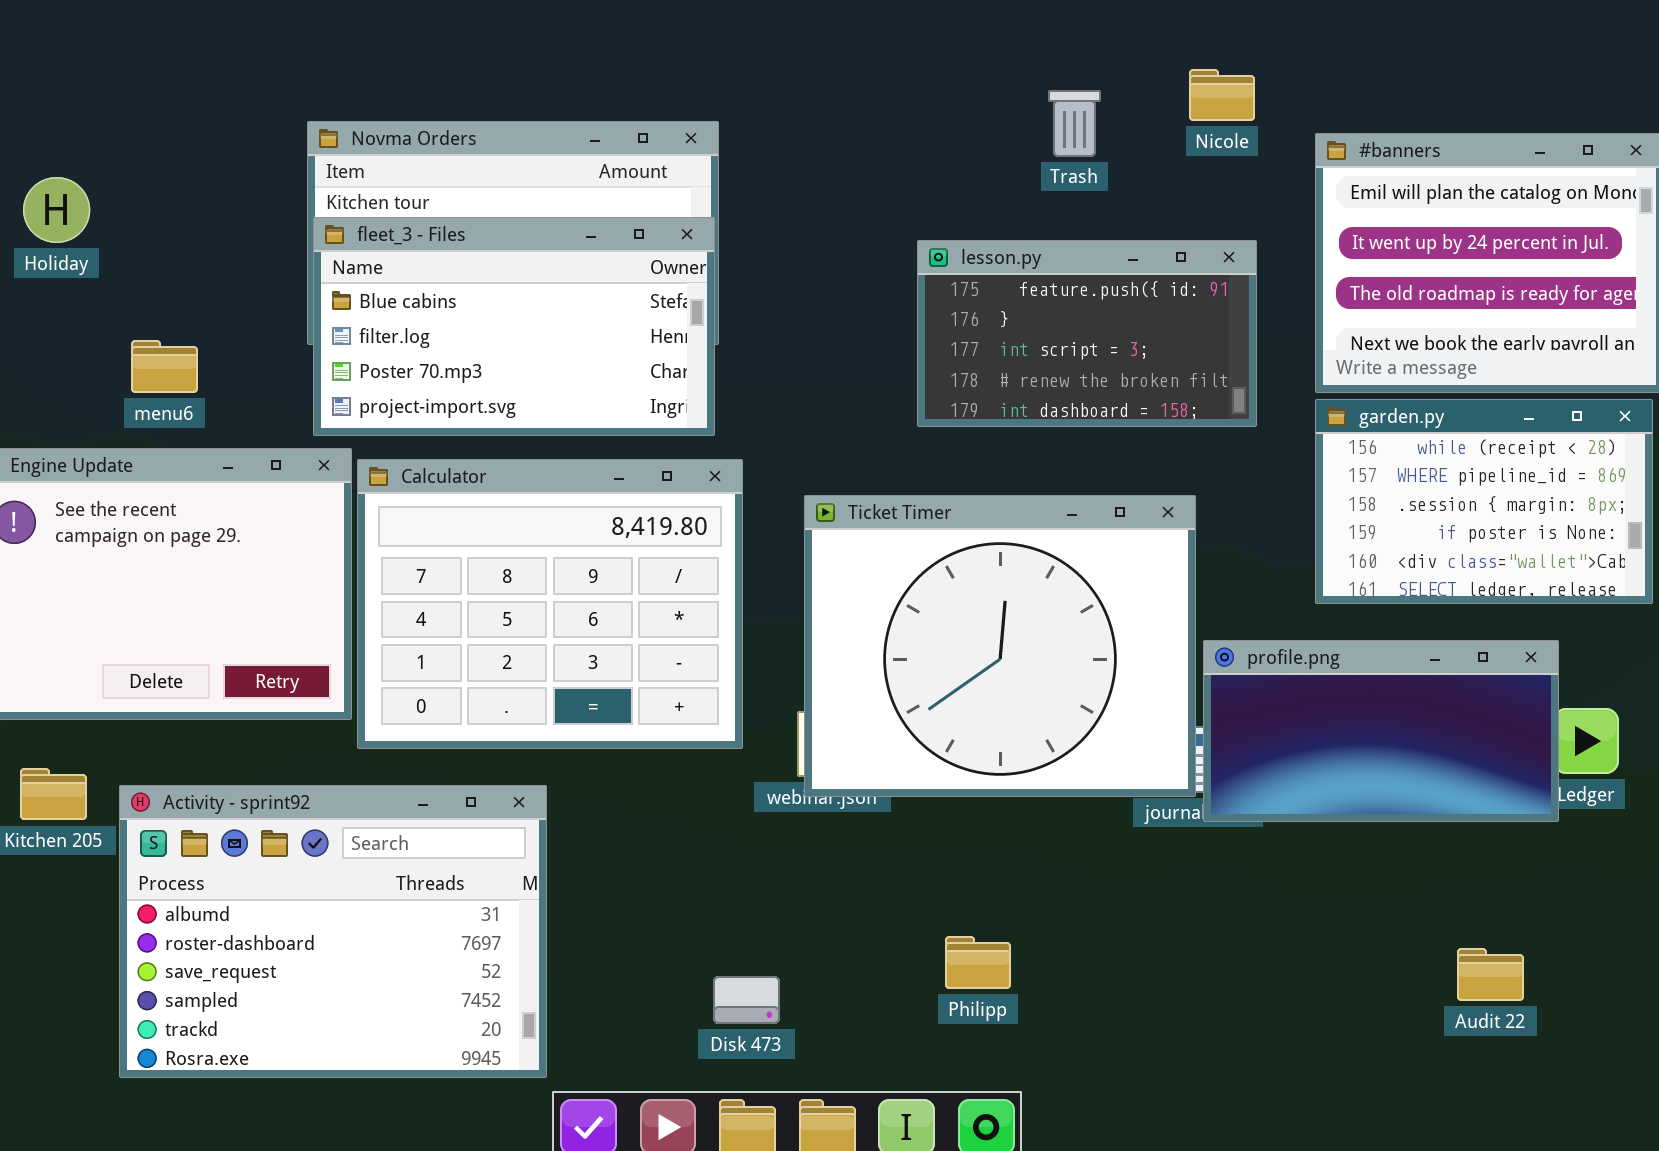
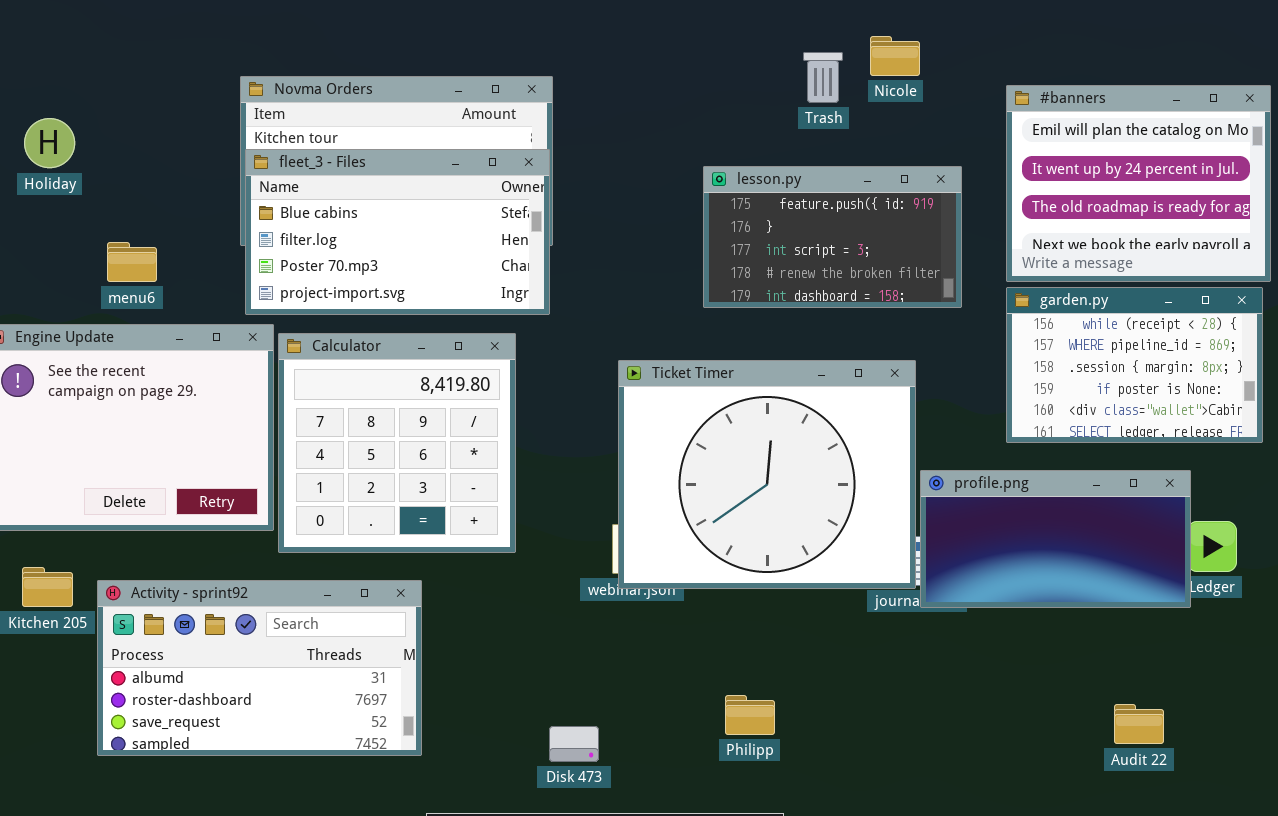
Nicole: [1189,69,1255,121] -> [870,36,920,76], moved
Calculator: [357,459,743,749] -> [278,333,516,553], resized
Activity - sprint92: [119,785,547,1078] -> [97,580,422,756], resized

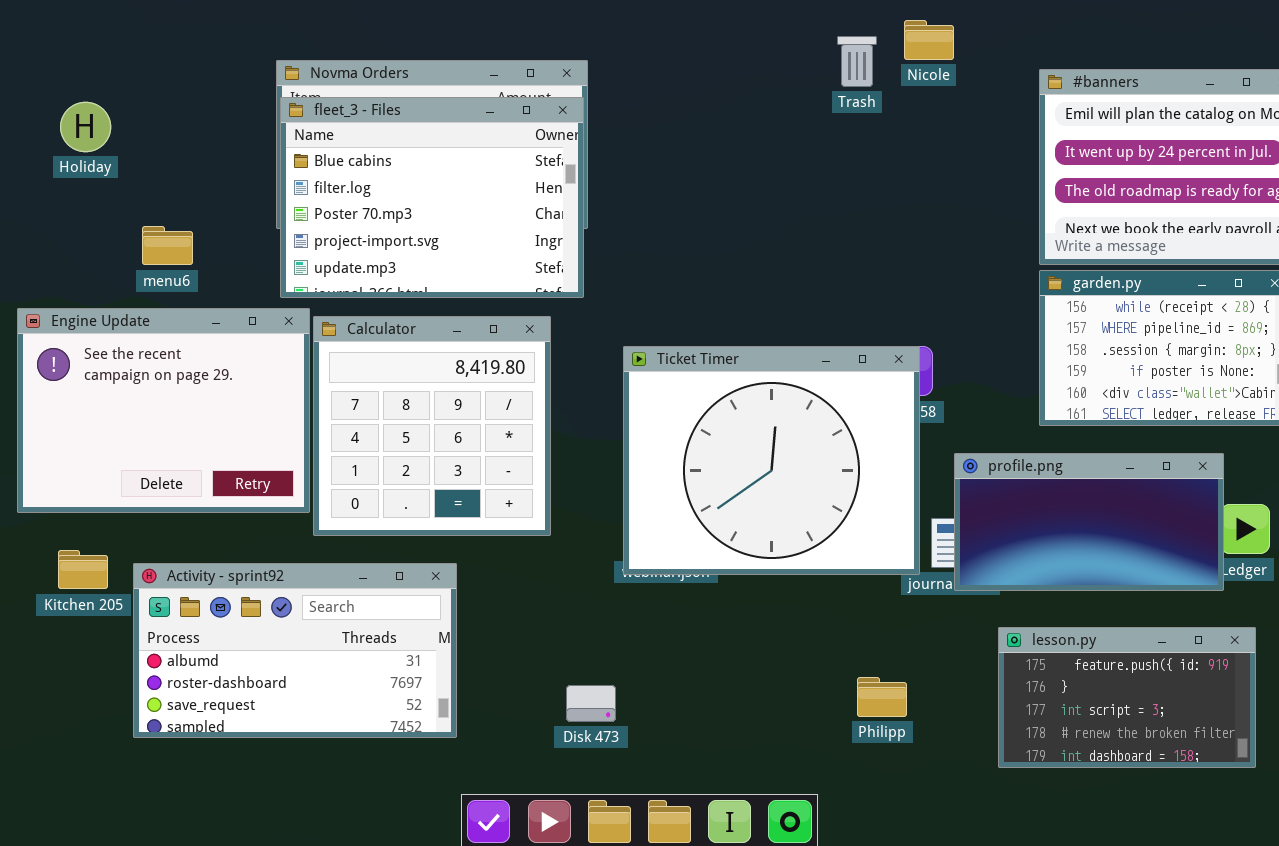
fleet_3 - Files: [245,149,550,315] -> [280,97,584,298], resized
lesson.py: [703,166,962,308] -> [998,627,1256,768], moved
Ticket Timer: [618,360,916,589] -> [623,346,920,575], moved
Philipp: [725,695,775,735] -> [857,677,907,717], moved
Disk 473: [549,726,599,762] -> [566,685,616,722], moved

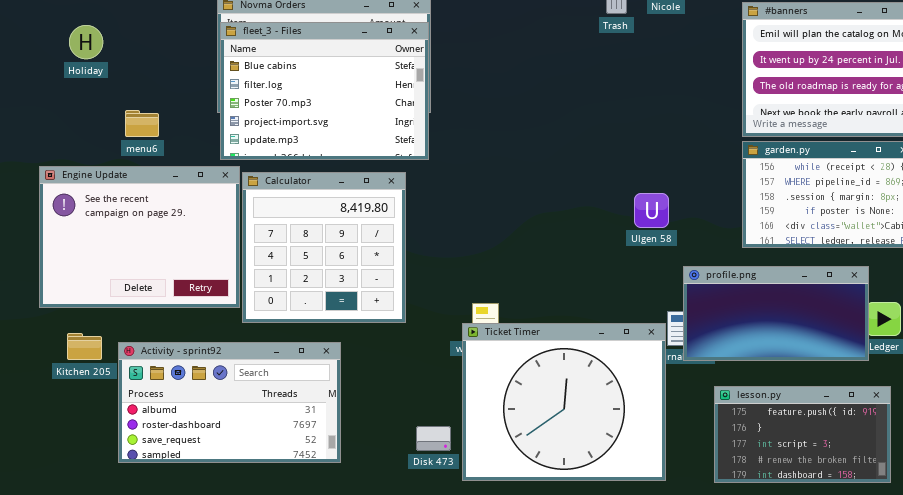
Ticket Timer: [623,346,920,575] -> [462,323,666,481], moved

